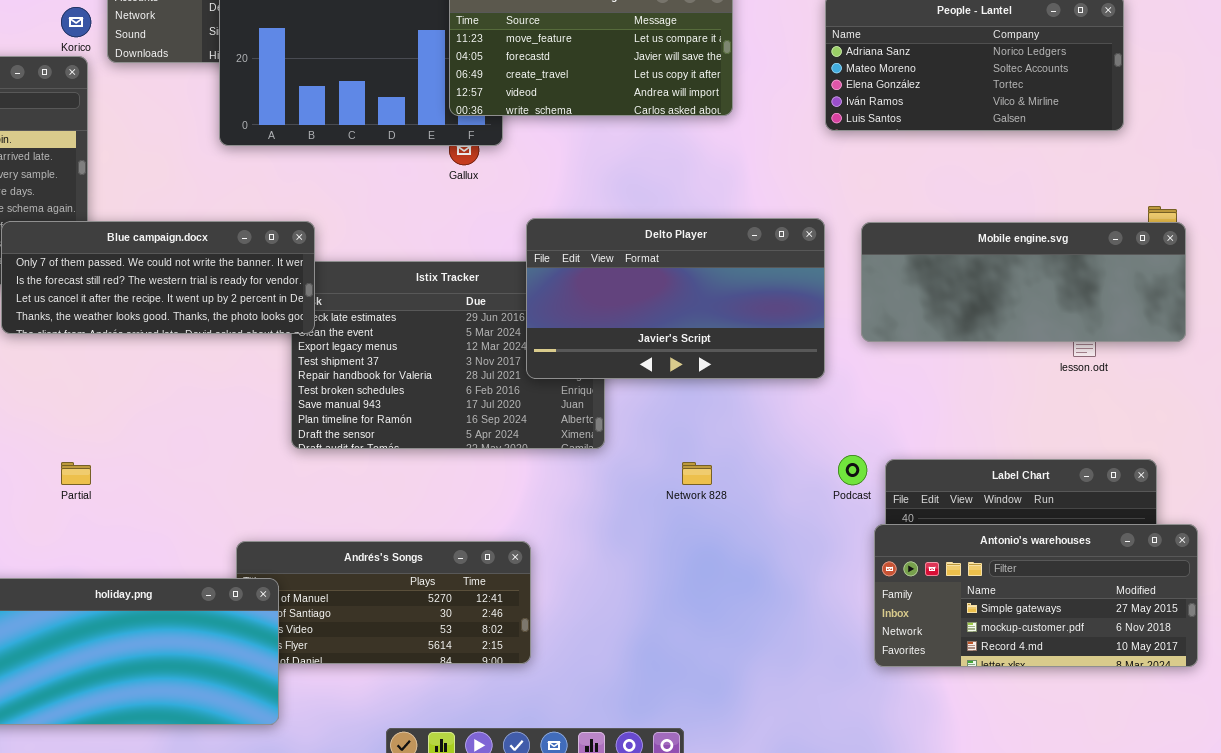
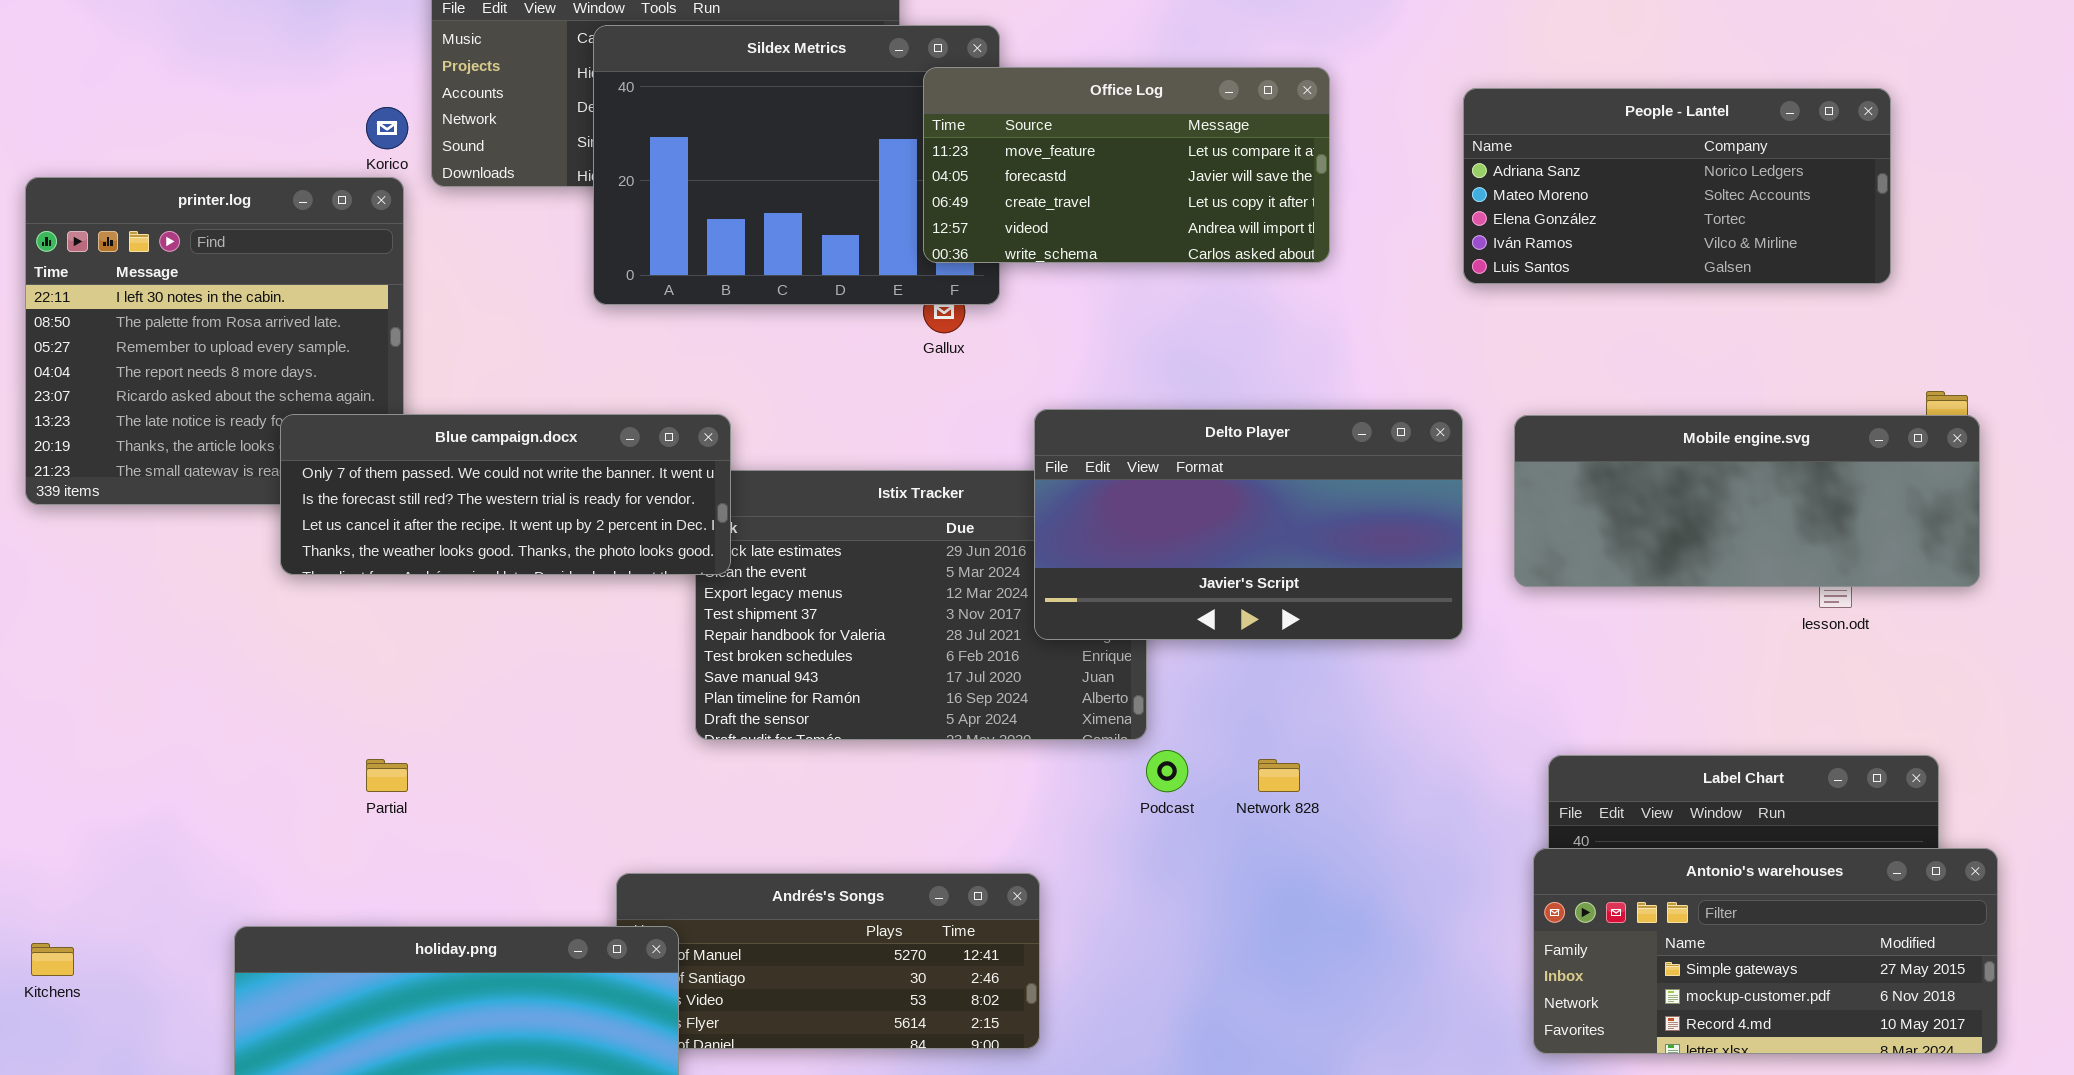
Podcast: [838,455,867,485] -> [1146,750,1188,792], moved

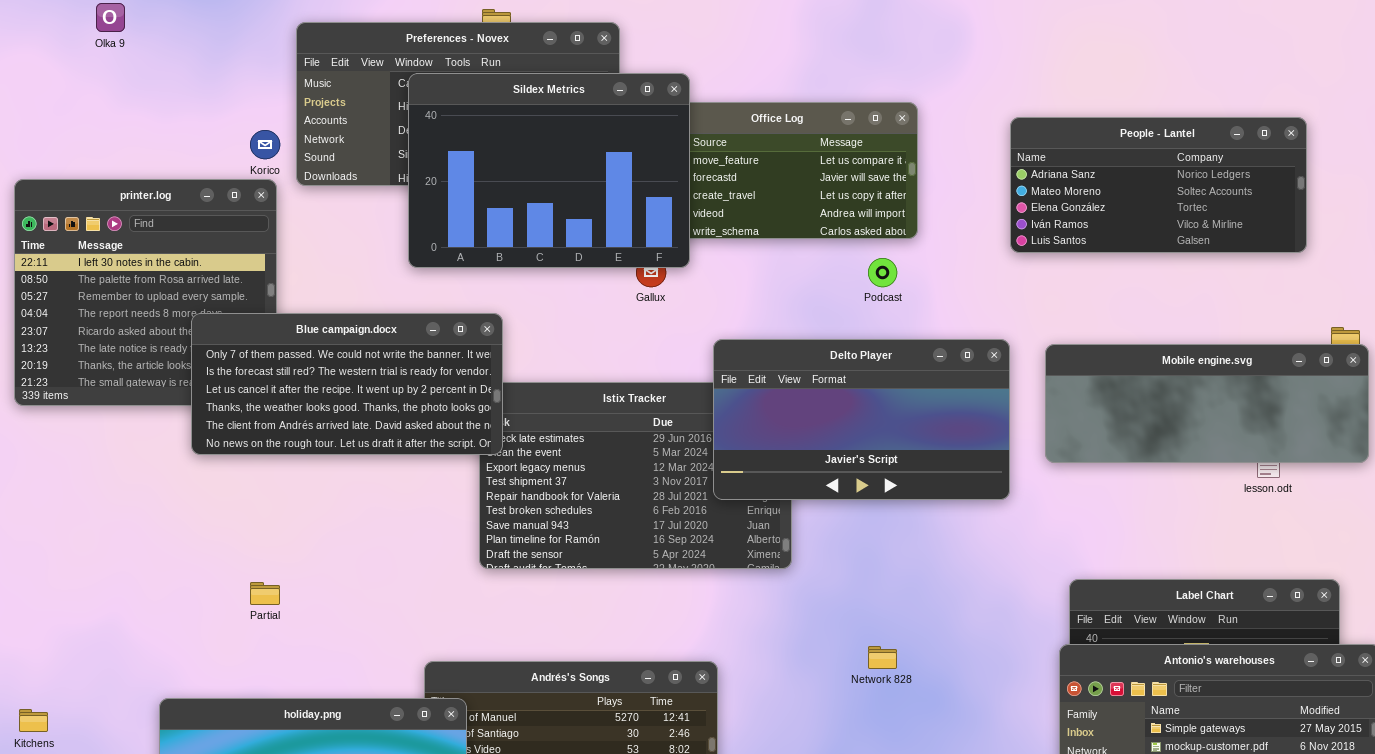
Sildex Metrics: [593,25,1000,305] -> [408,73,690,268], raised
Blue campaign.docx: [280,414,731,575] -> [191,313,503,455], resized
Podcast: [1146,750,1188,792] -> [868,258,897,287], moved
Network 828: [1258,759,1300,792] -> [868,646,897,669], moved

